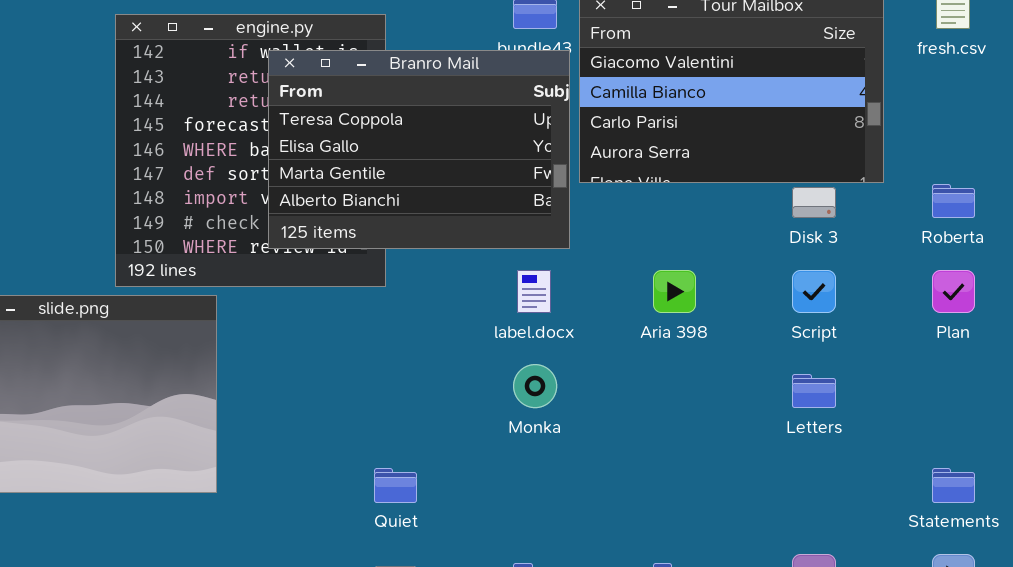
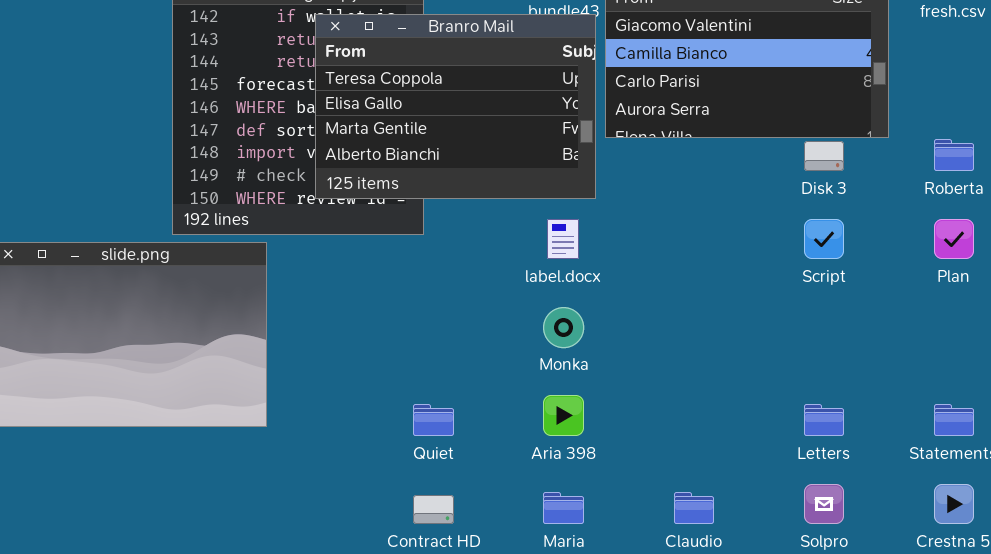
Aria 398: [653,270,696,313] -> [543,395,584,436], moved
Letters: [792,374,836,408] -> [804,404,844,436], moved

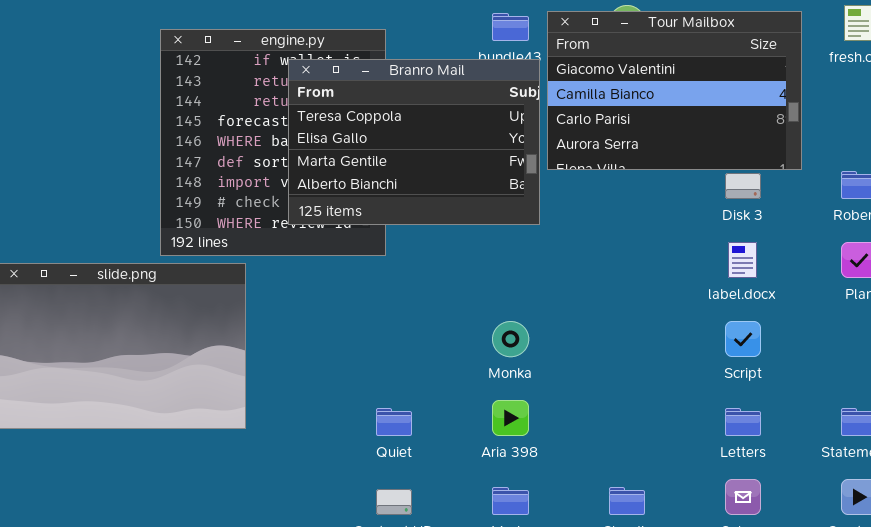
label.docx: [547,219,579,259] -> [728,242,757,278], moved
Script: [804,219,844,259] -> [725,321,761,357], moved

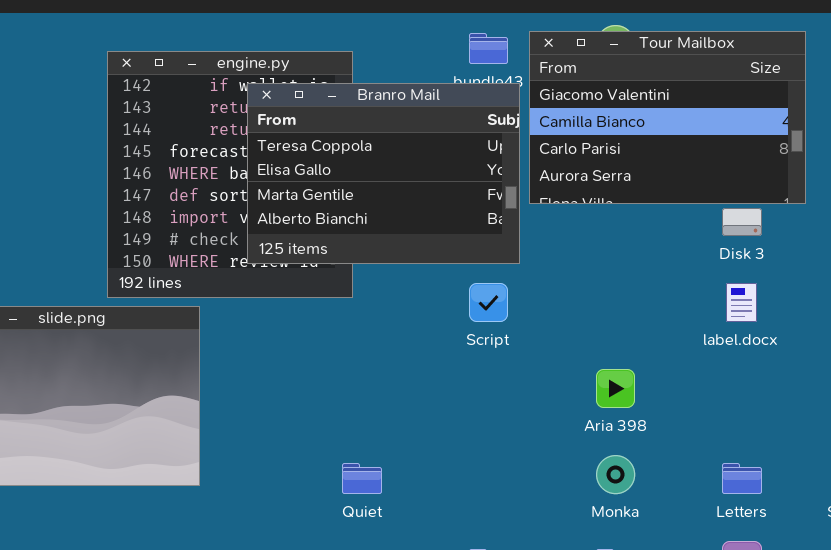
Monka: [492,321,529,357] -> [596,455,635,494], moved
Script: [725,321,761,357] -> [469,283,508,322], moved
Aria 398: [492,400,529,436] -> [596,369,635,408], moved

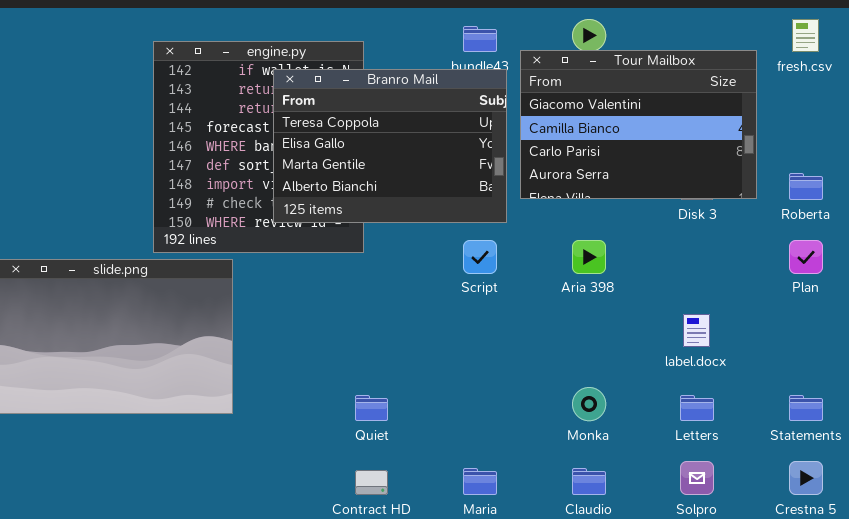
Tour Mailbox: [529,31,806,204] -> [520,50,757,199], moved
label.docx: [726,283,757,322] -> [683,314,710,347], moved
Aria 398: [596,369,635,408] -> [572,240,606,274], moved

